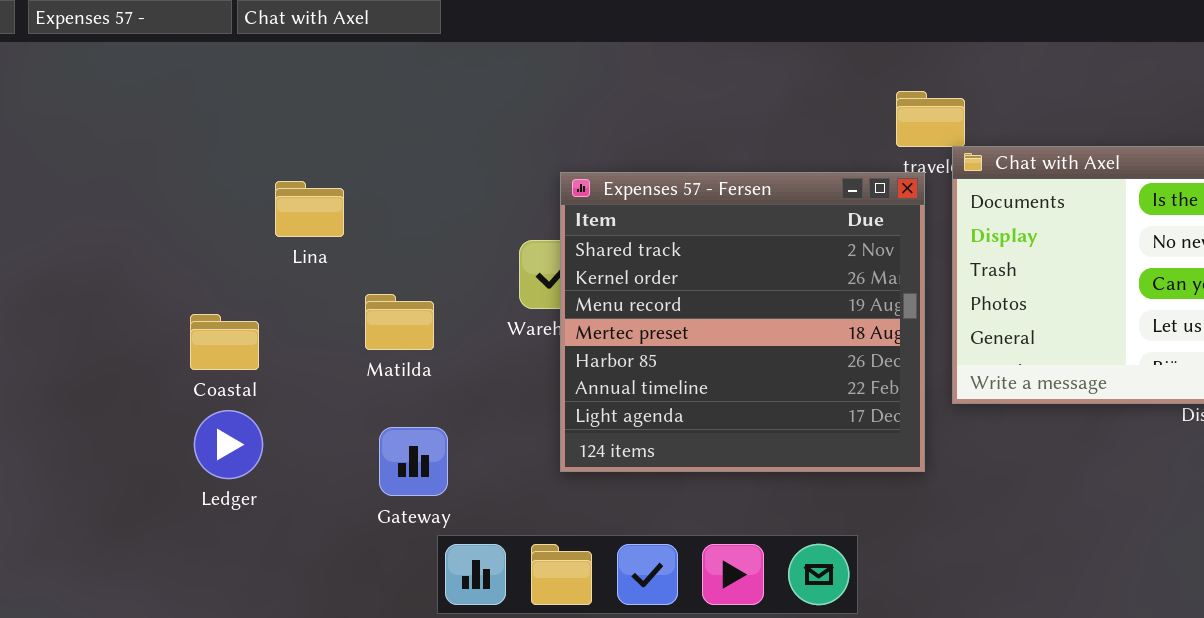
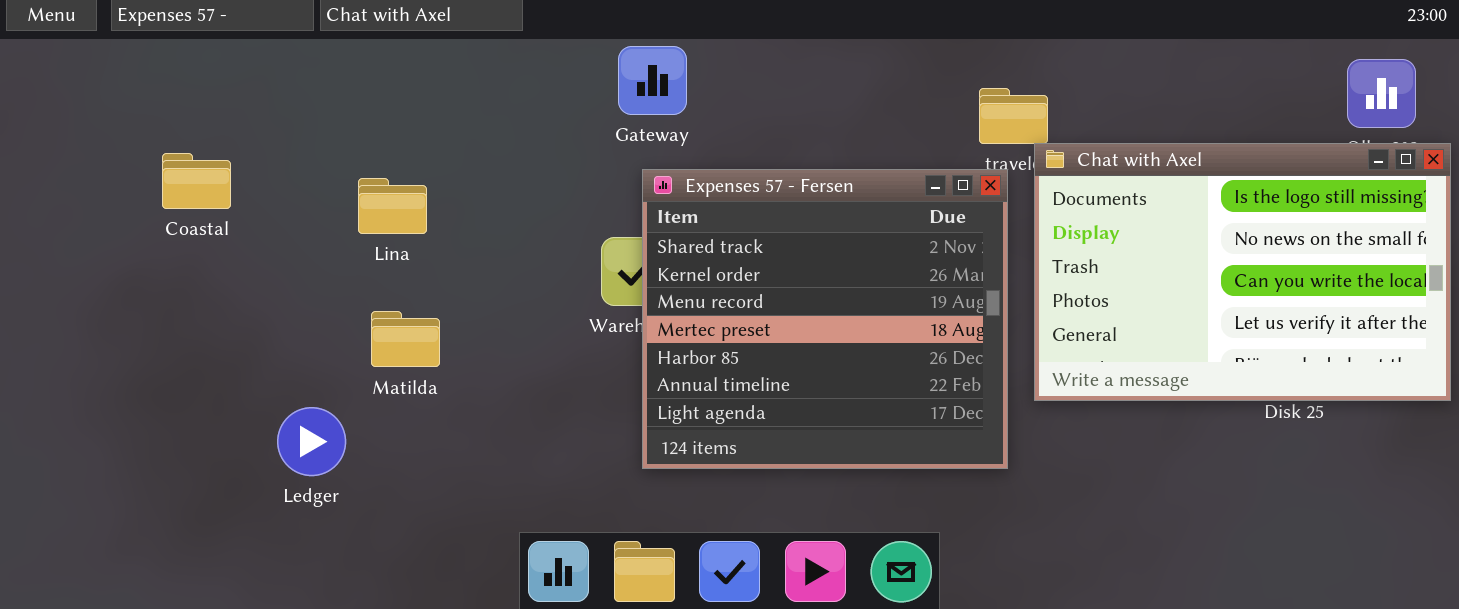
Matilda: [365,294,434,350] -> [371,311,440,367], moved
Coastal: [190,314,259,370] -> [162,153,231,209], moved
Gateway: [379,427,448,496] -> [618,46,687,115], moved

